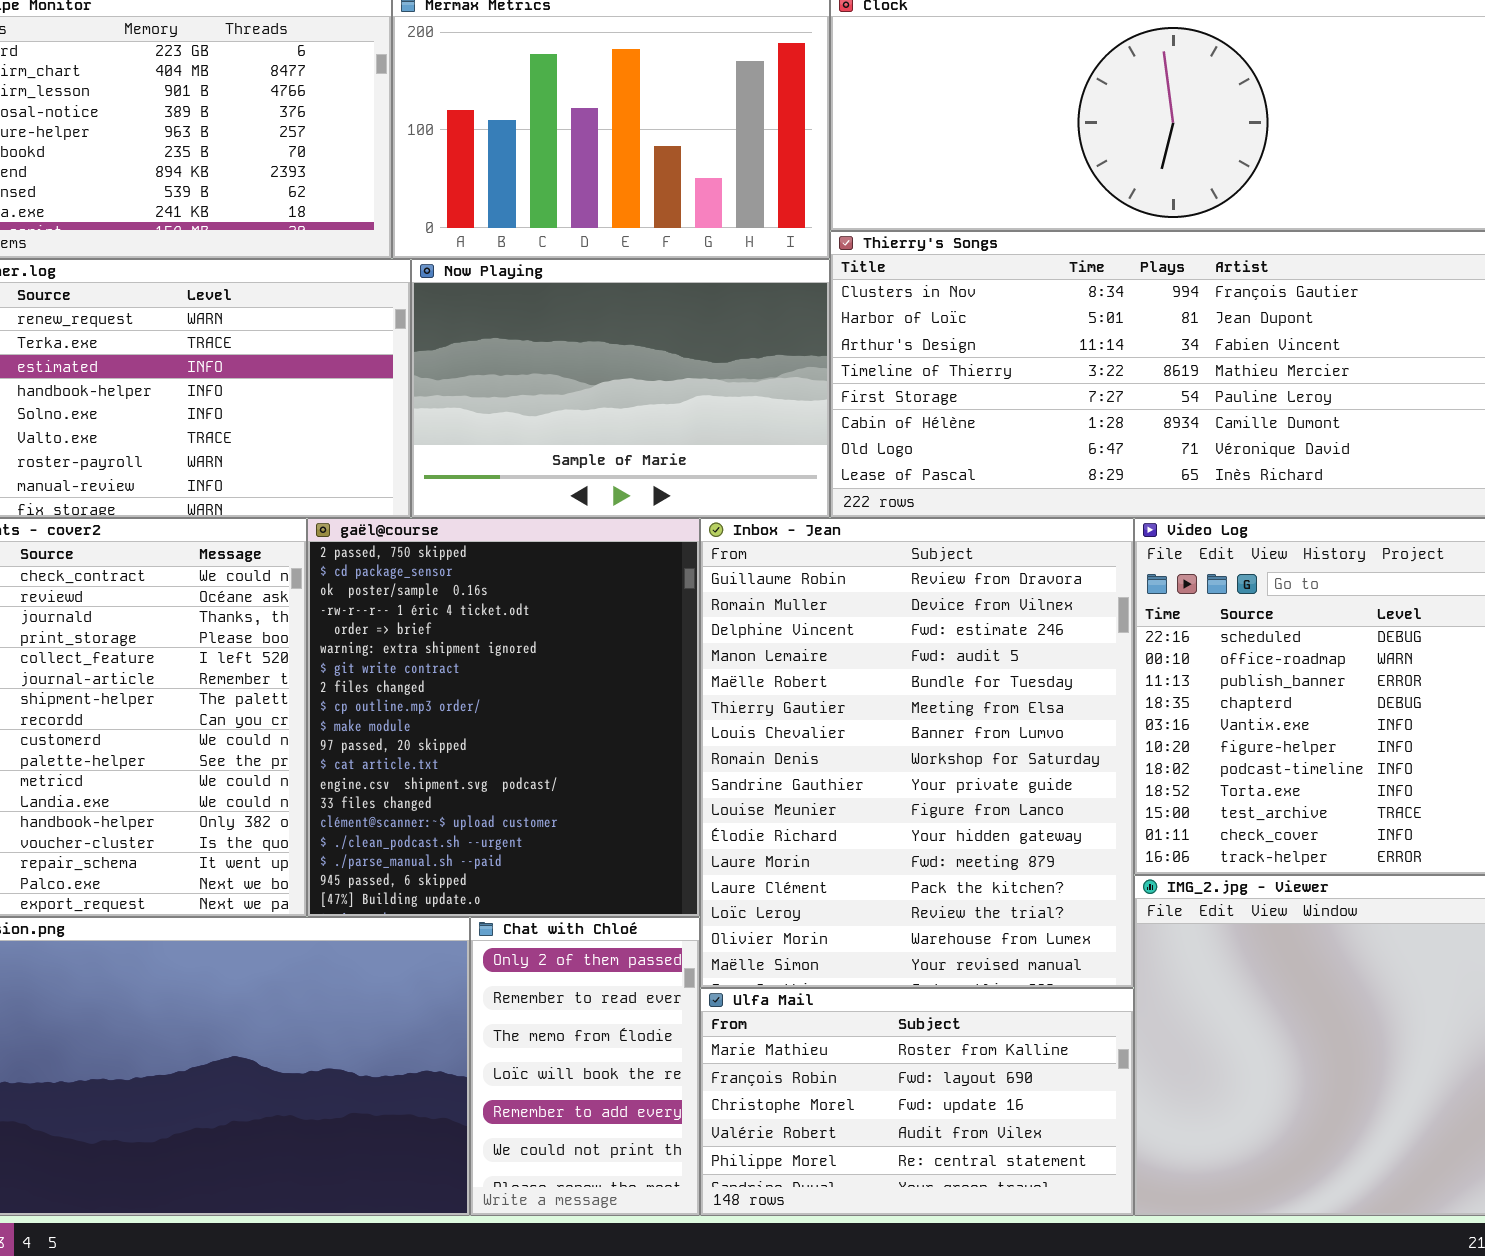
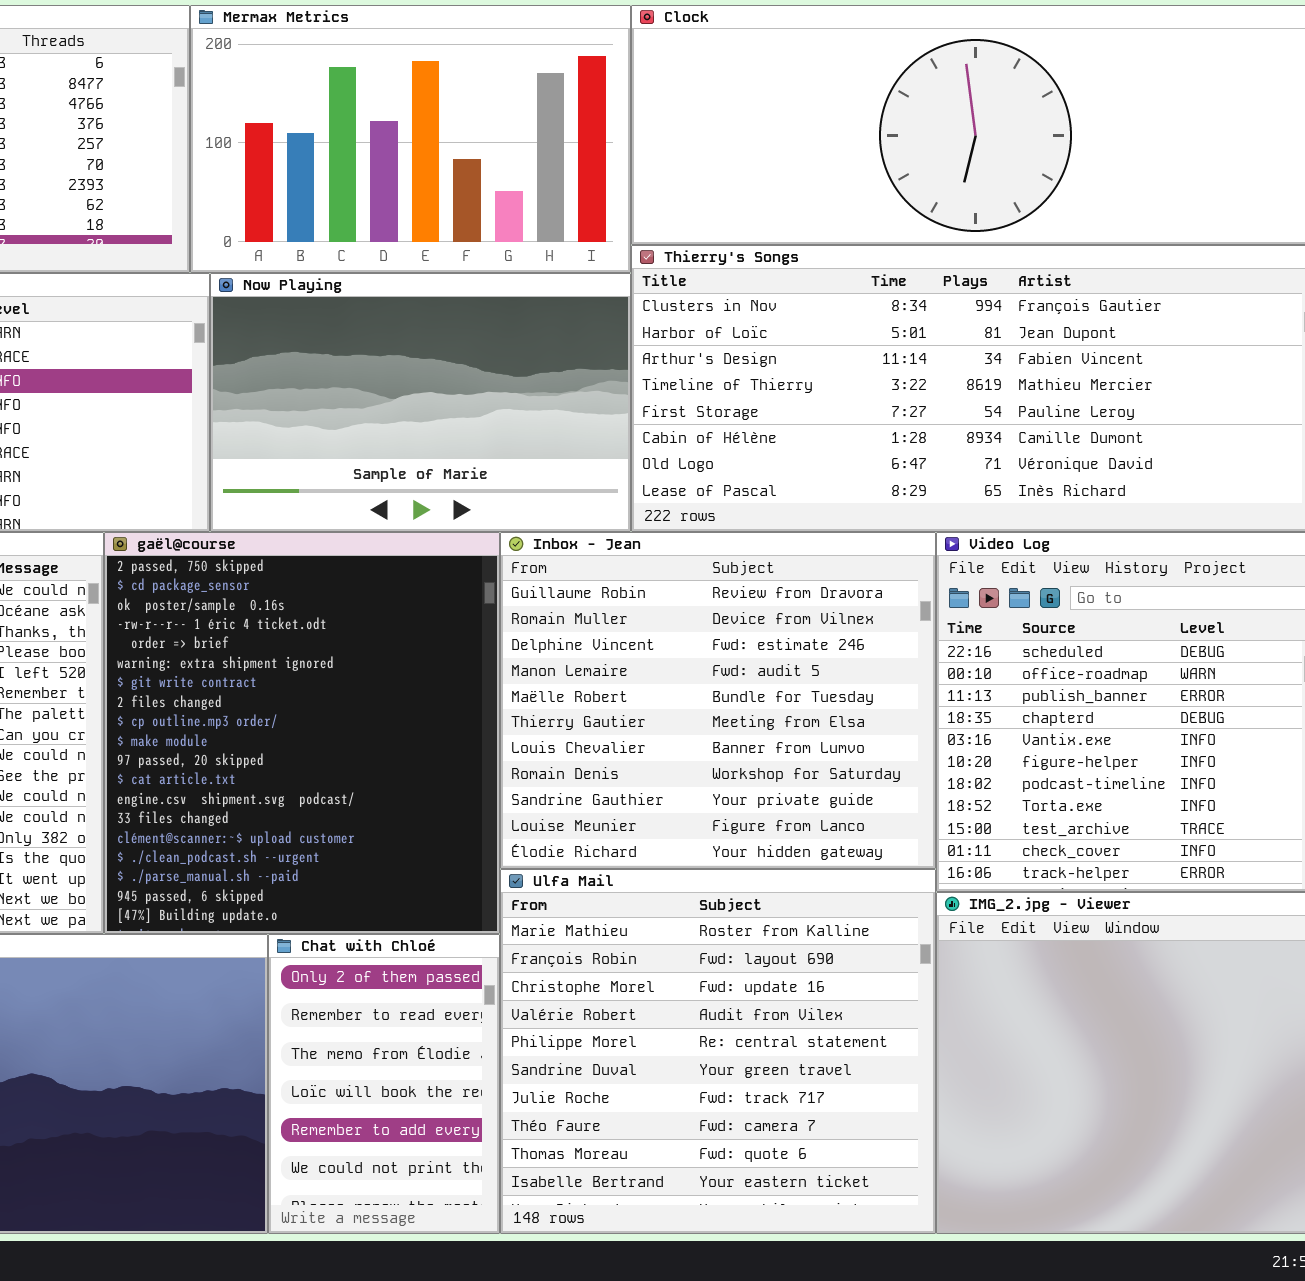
Inbox - Jean: [700,518,1134,988] -> [500,532,936,869], resized
Ulfa Mail: [700,988,1134,1216] -> [500,869,936,1234], resized

